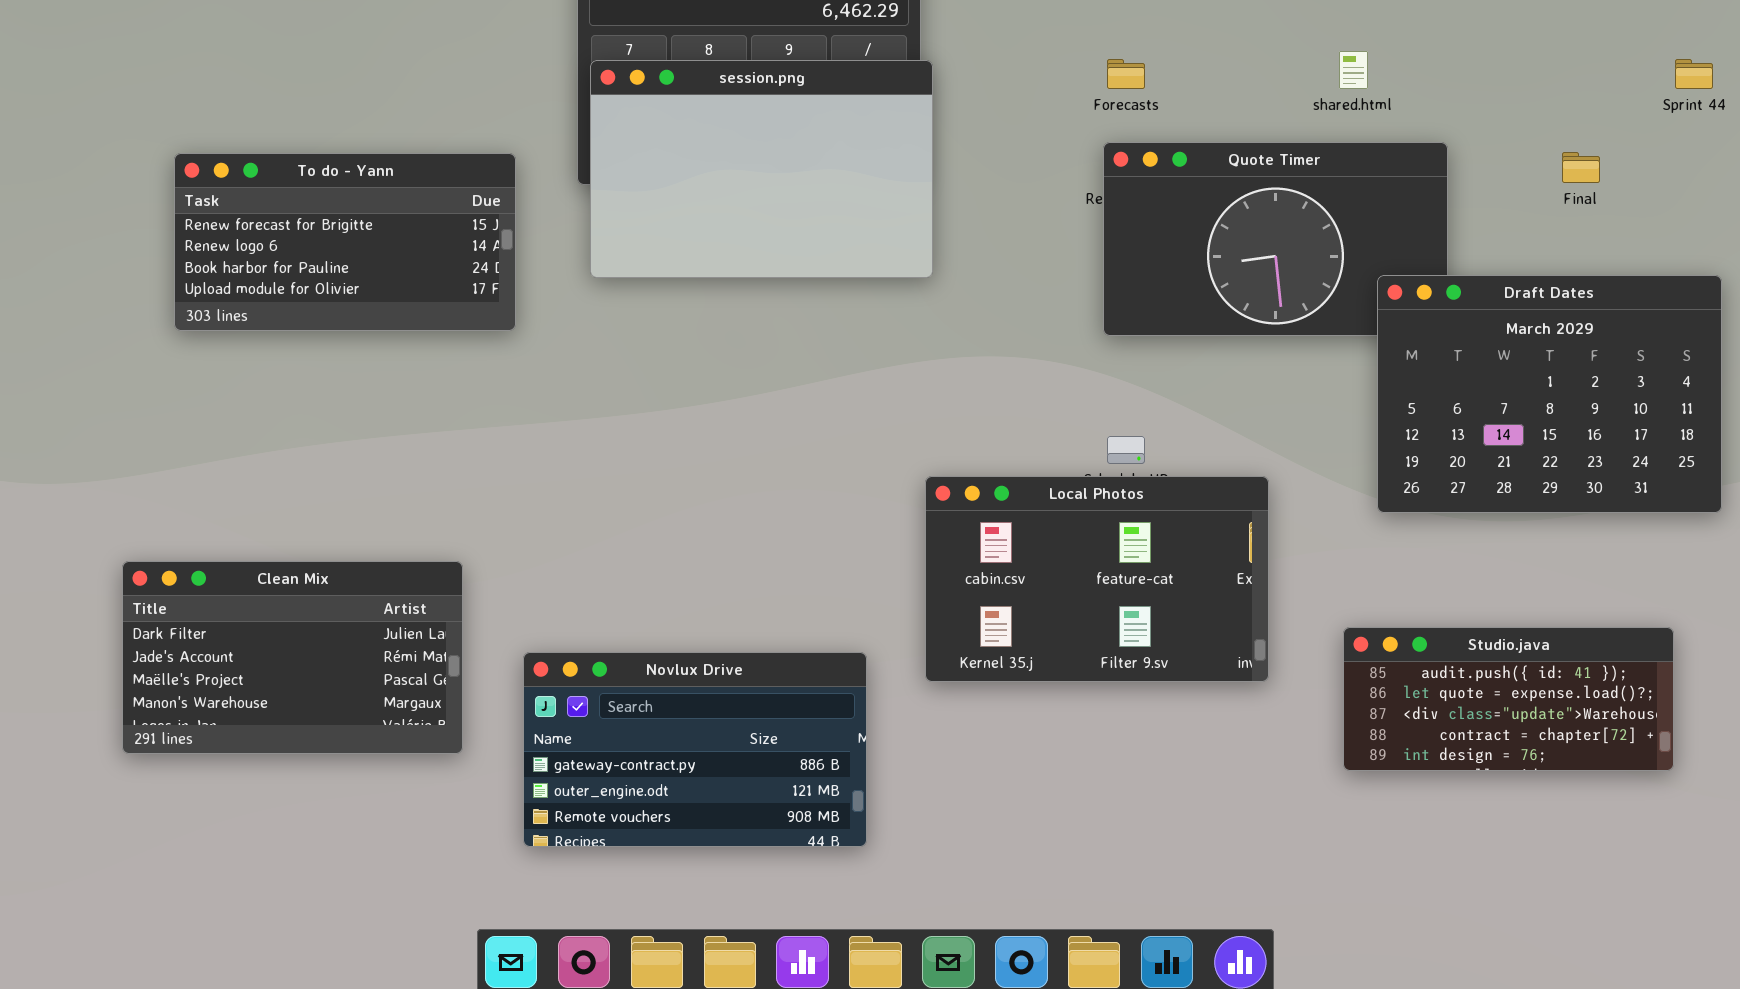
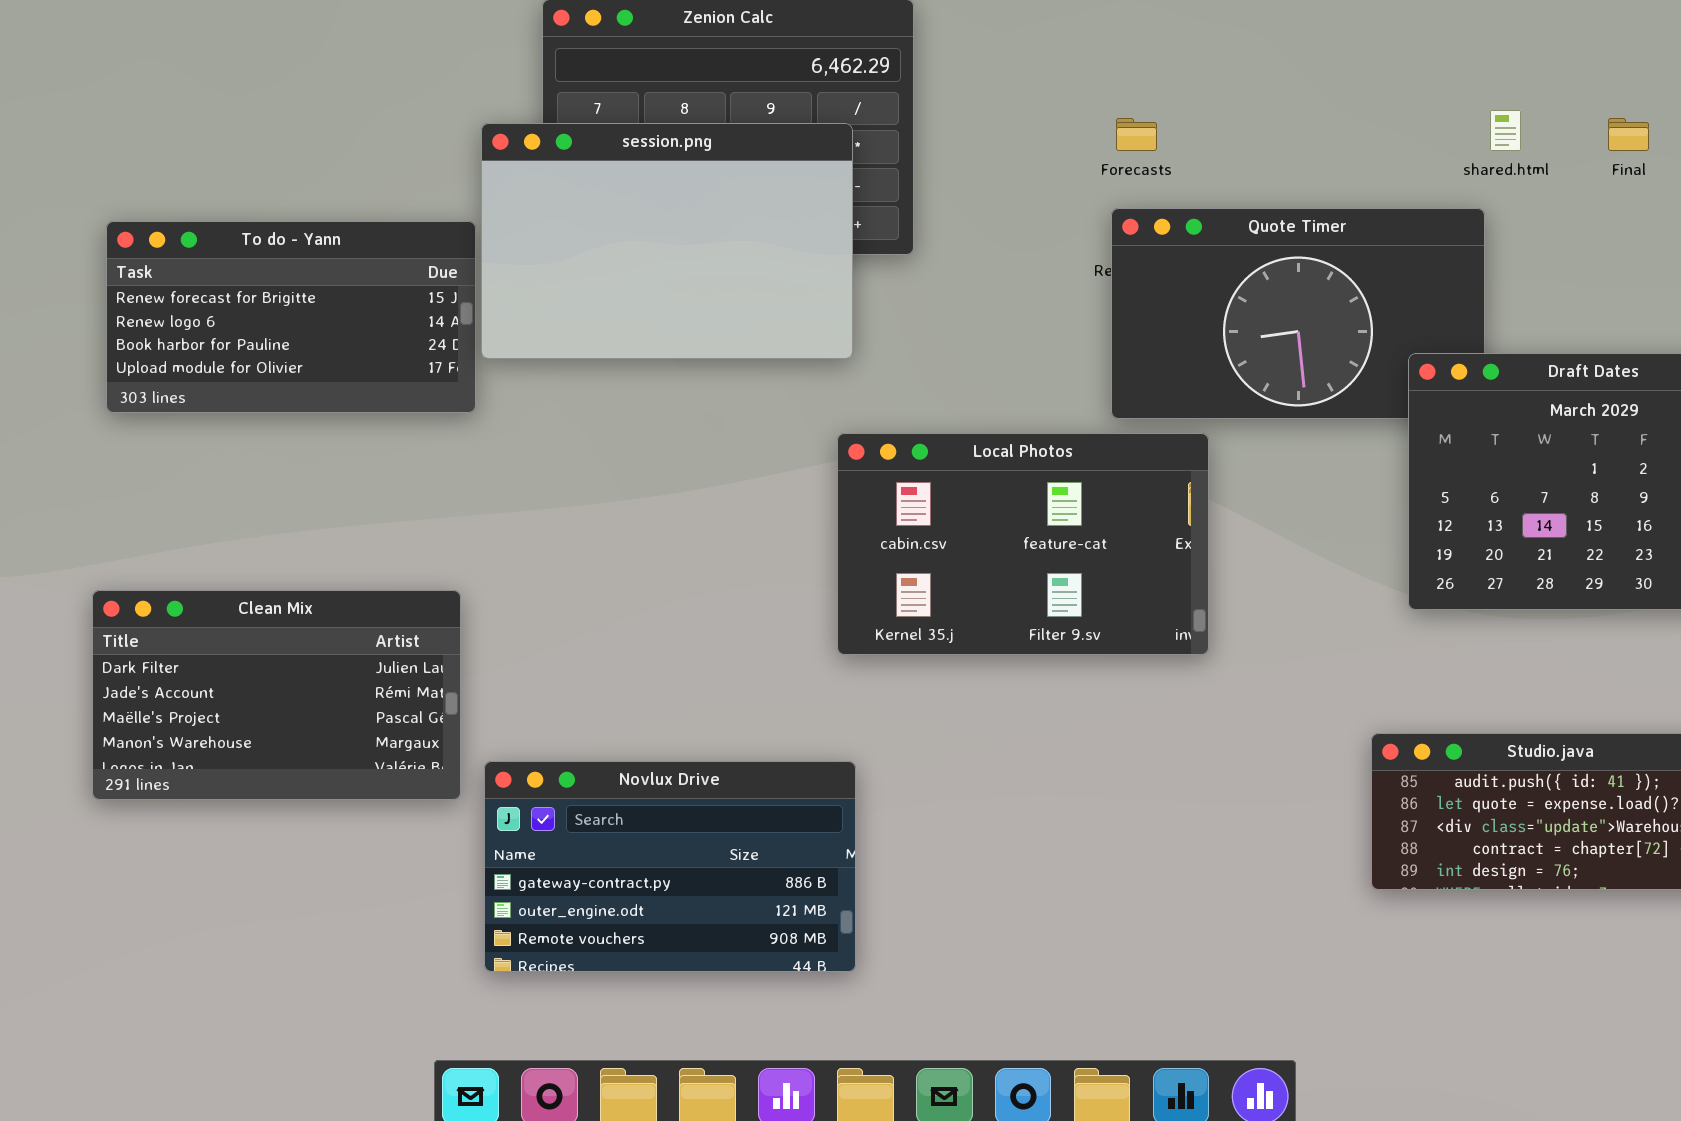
shared.html: [1339,51,1368,89] -> [1490,110,1521,151], moved
session.png: [590,60,933,278] -> [481,123,853,359], moved
Final: [1562,152,1600,183] -> [1608,118,1649,151], moved
Local Photos: [925,476,1269,682] -> [837,433,1209,655], moved
Clean Mix: [122,561,463,754] -> [92,590,461,800], moved

